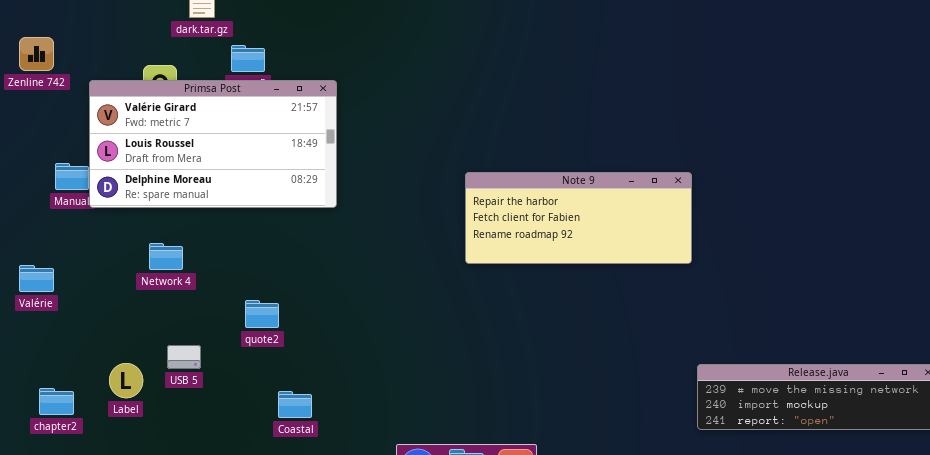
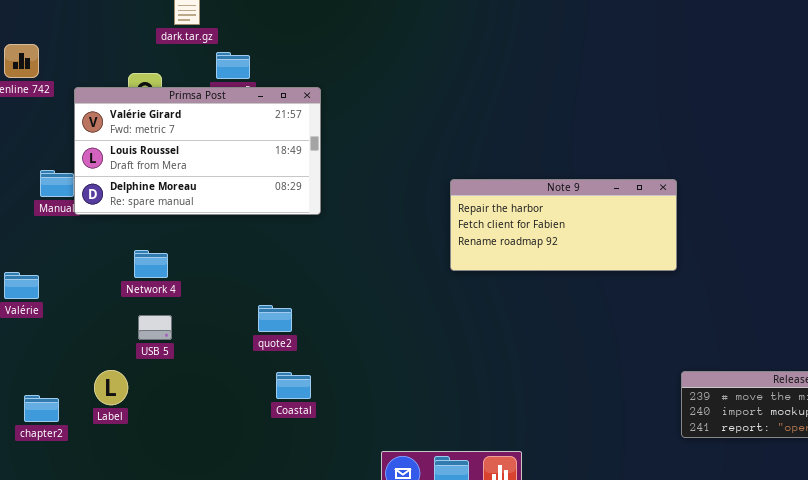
quote2: [245,300,279,328] -> [258,305,292,332], moved
USB 5: [167,345,201,369] -> [138,315,172,340], moved
Coastal: [278,391,312,418] -> [276,372,311,399], moved

